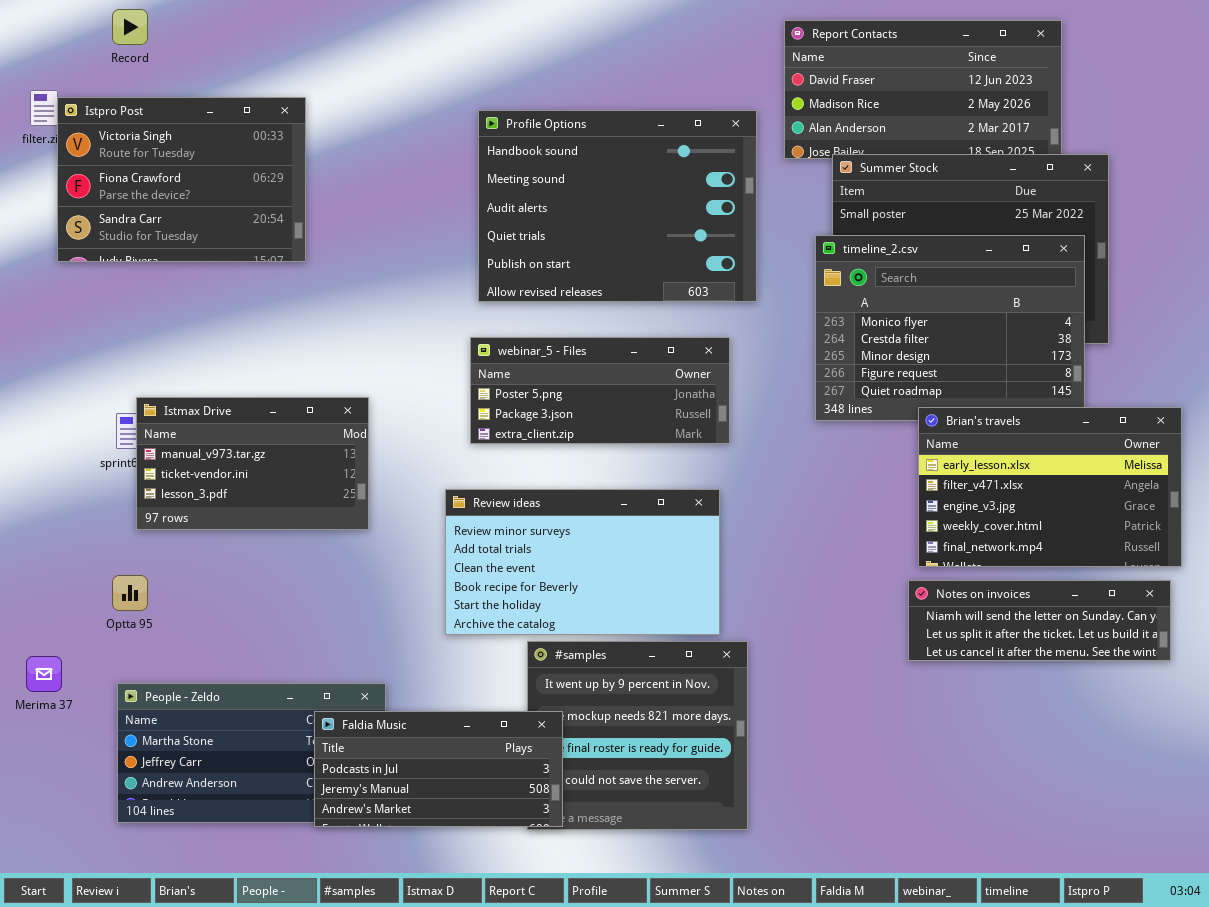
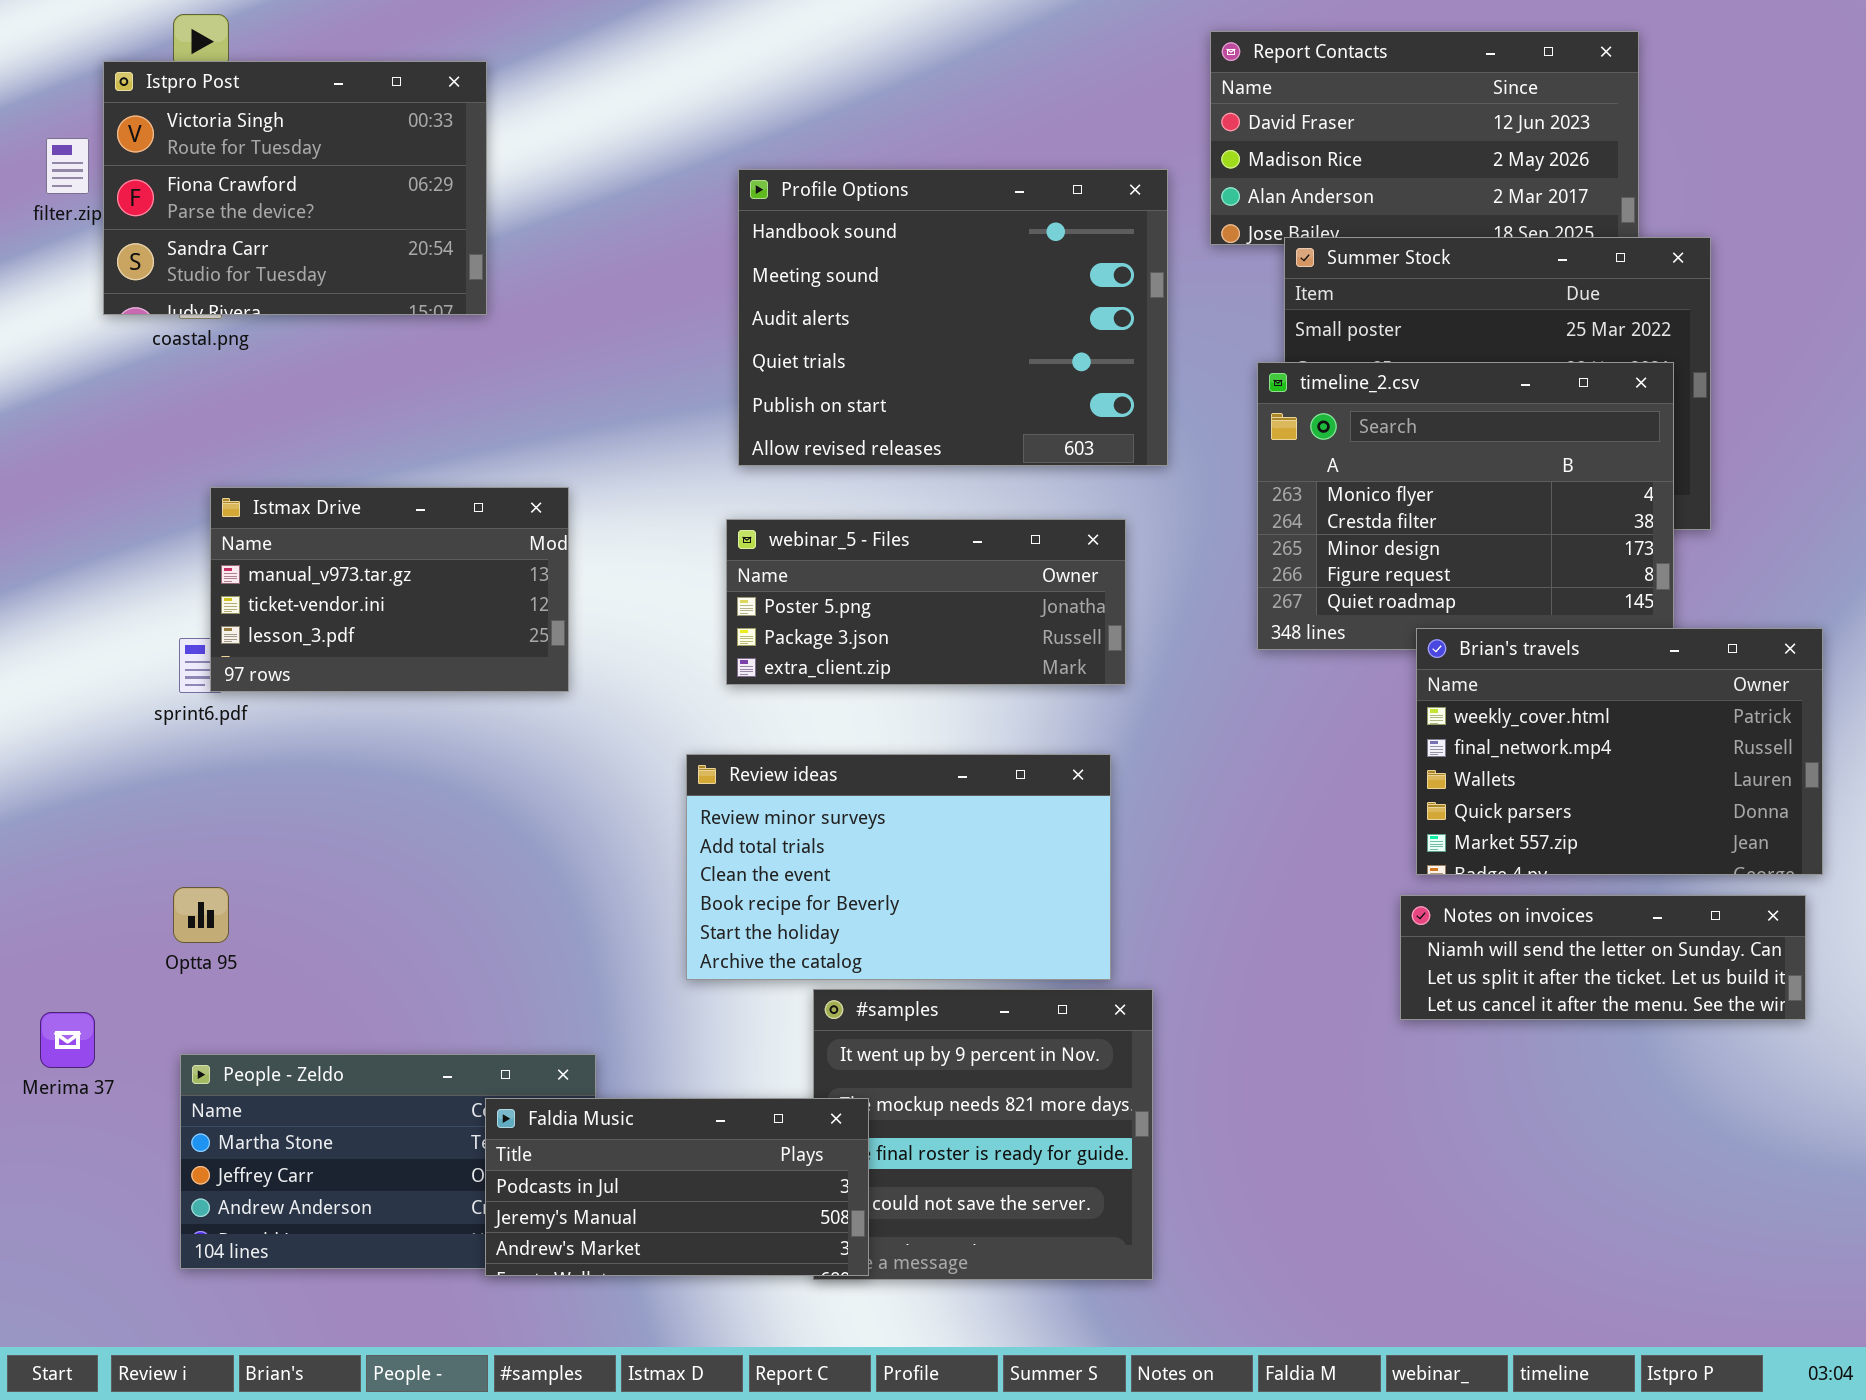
Istpro Post: [57,97,306,262] -> [103,61,487,315], moved
Istmax Drive: [136,397,369,530] -> [210,487,569,692], moved
Brian's travels: [918,407,1182,567] -> [1416,628,1823,875], scrolled down 3 rows

